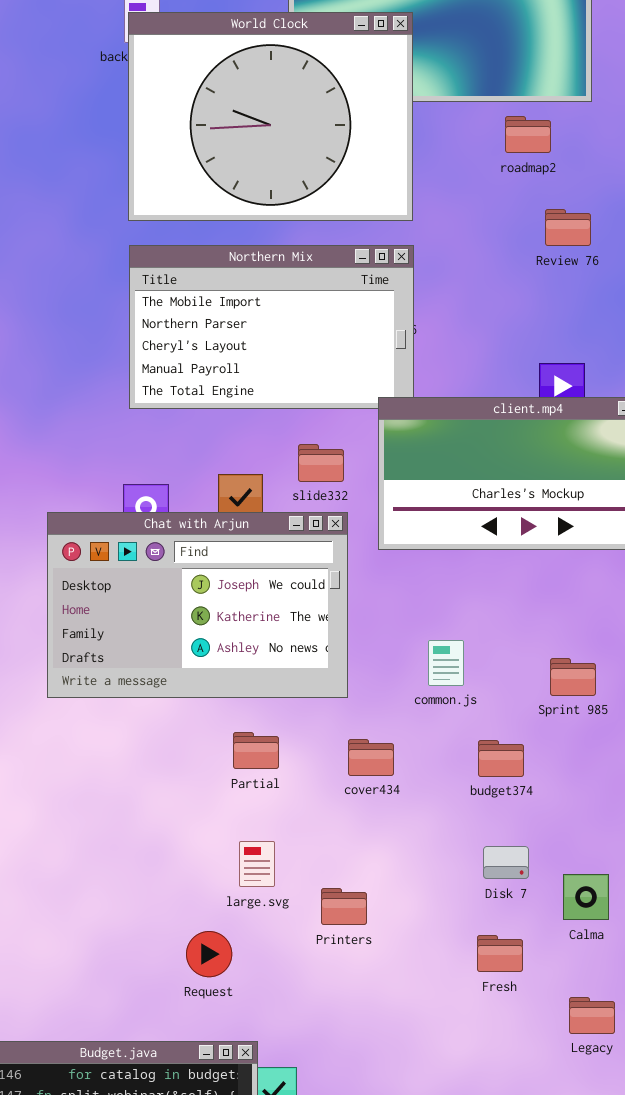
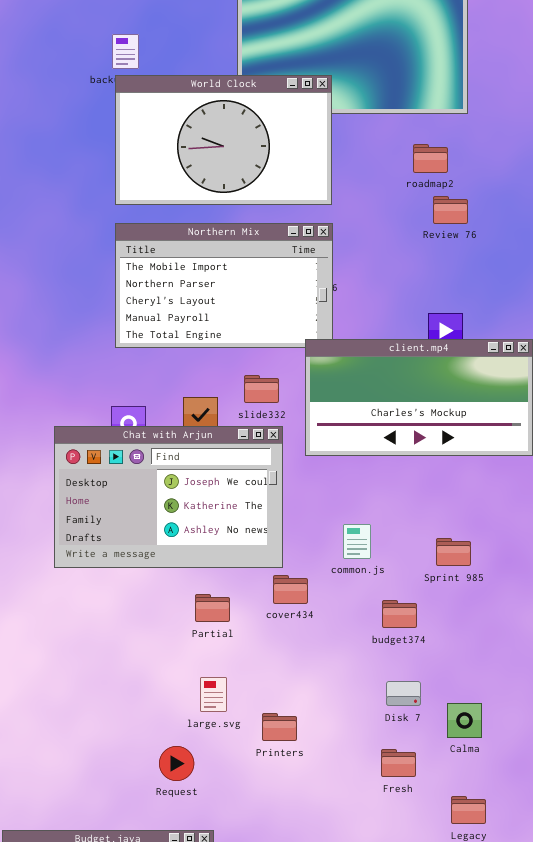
World Clock: [128,12,413,221] -> [115,75,332,205], resized
roadmap2: [505,116,551,153] -> [413,144,448,173], moved
cover434: [348,739,394,776] -> [273,575,308,604], moved

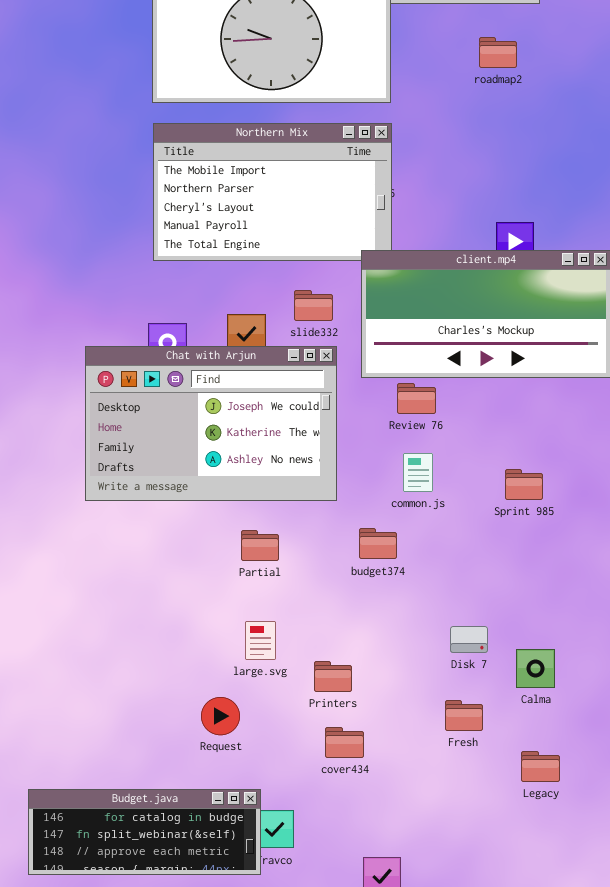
Review 76: [433,196,468,224] -> [397,383,436,414], moved
cover434: [273,575,308,604] -> [325,727,364,758], moved
budget374: [382,600,417,628] -> [359,528,397,559], moved

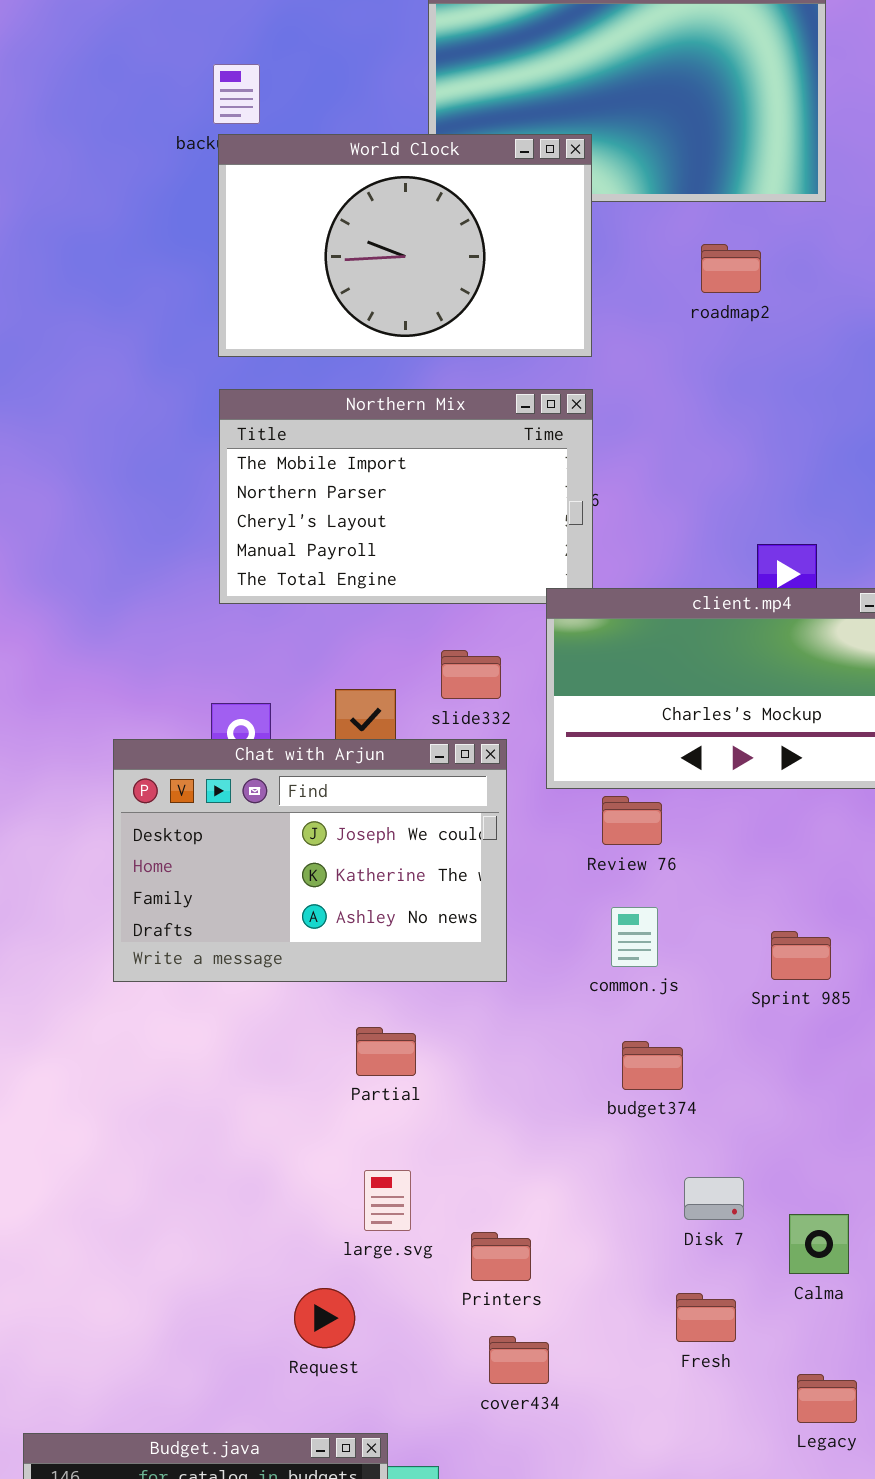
roadmap2: [479,37,517,68] -> [701,244,761,293], moved
budget374: [359,528,397,559] -> [622,1041,683,1090], moved

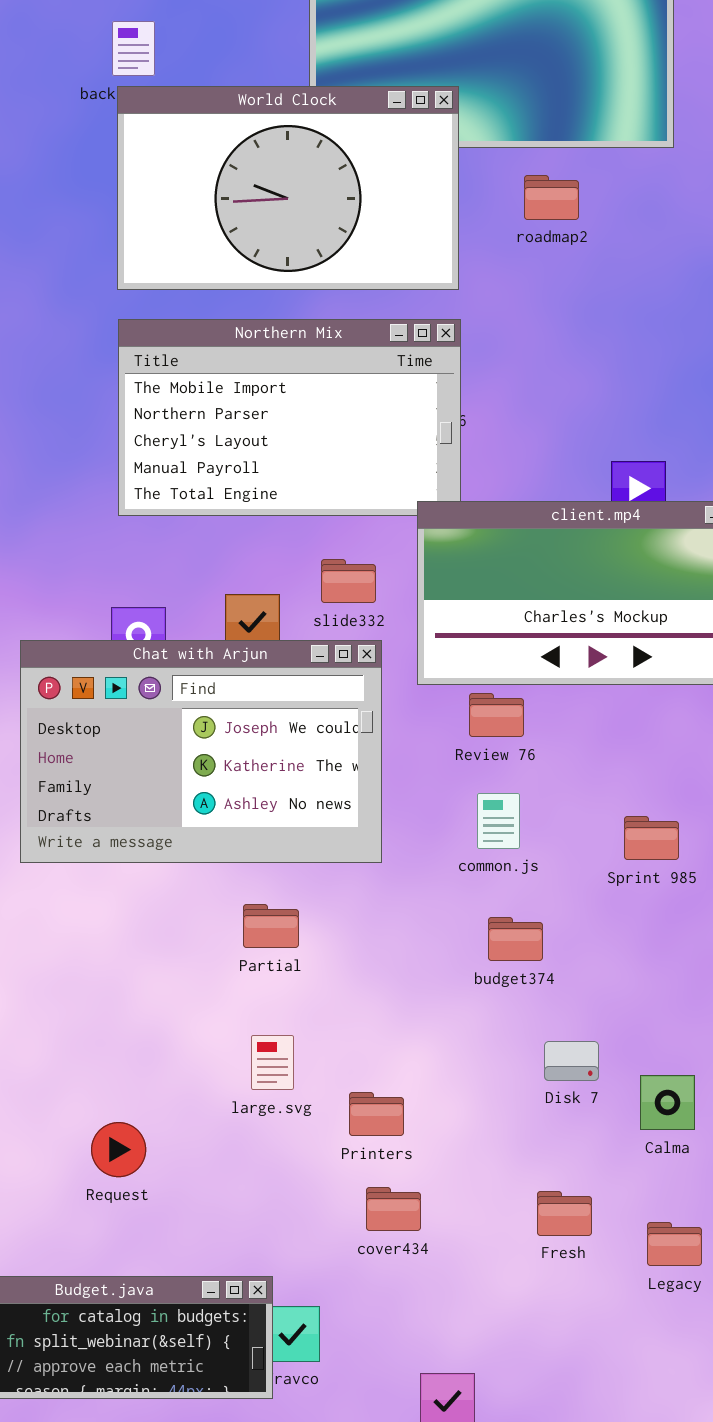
roadmap2: [701,244,761,293] -> [524,175,579,220], moved
Request: [294,1288,355,1348] -> [91,1122,146,1177], moved
Fresh: [676,1293,736,1342] -> [537,1191,592,1236], moved

